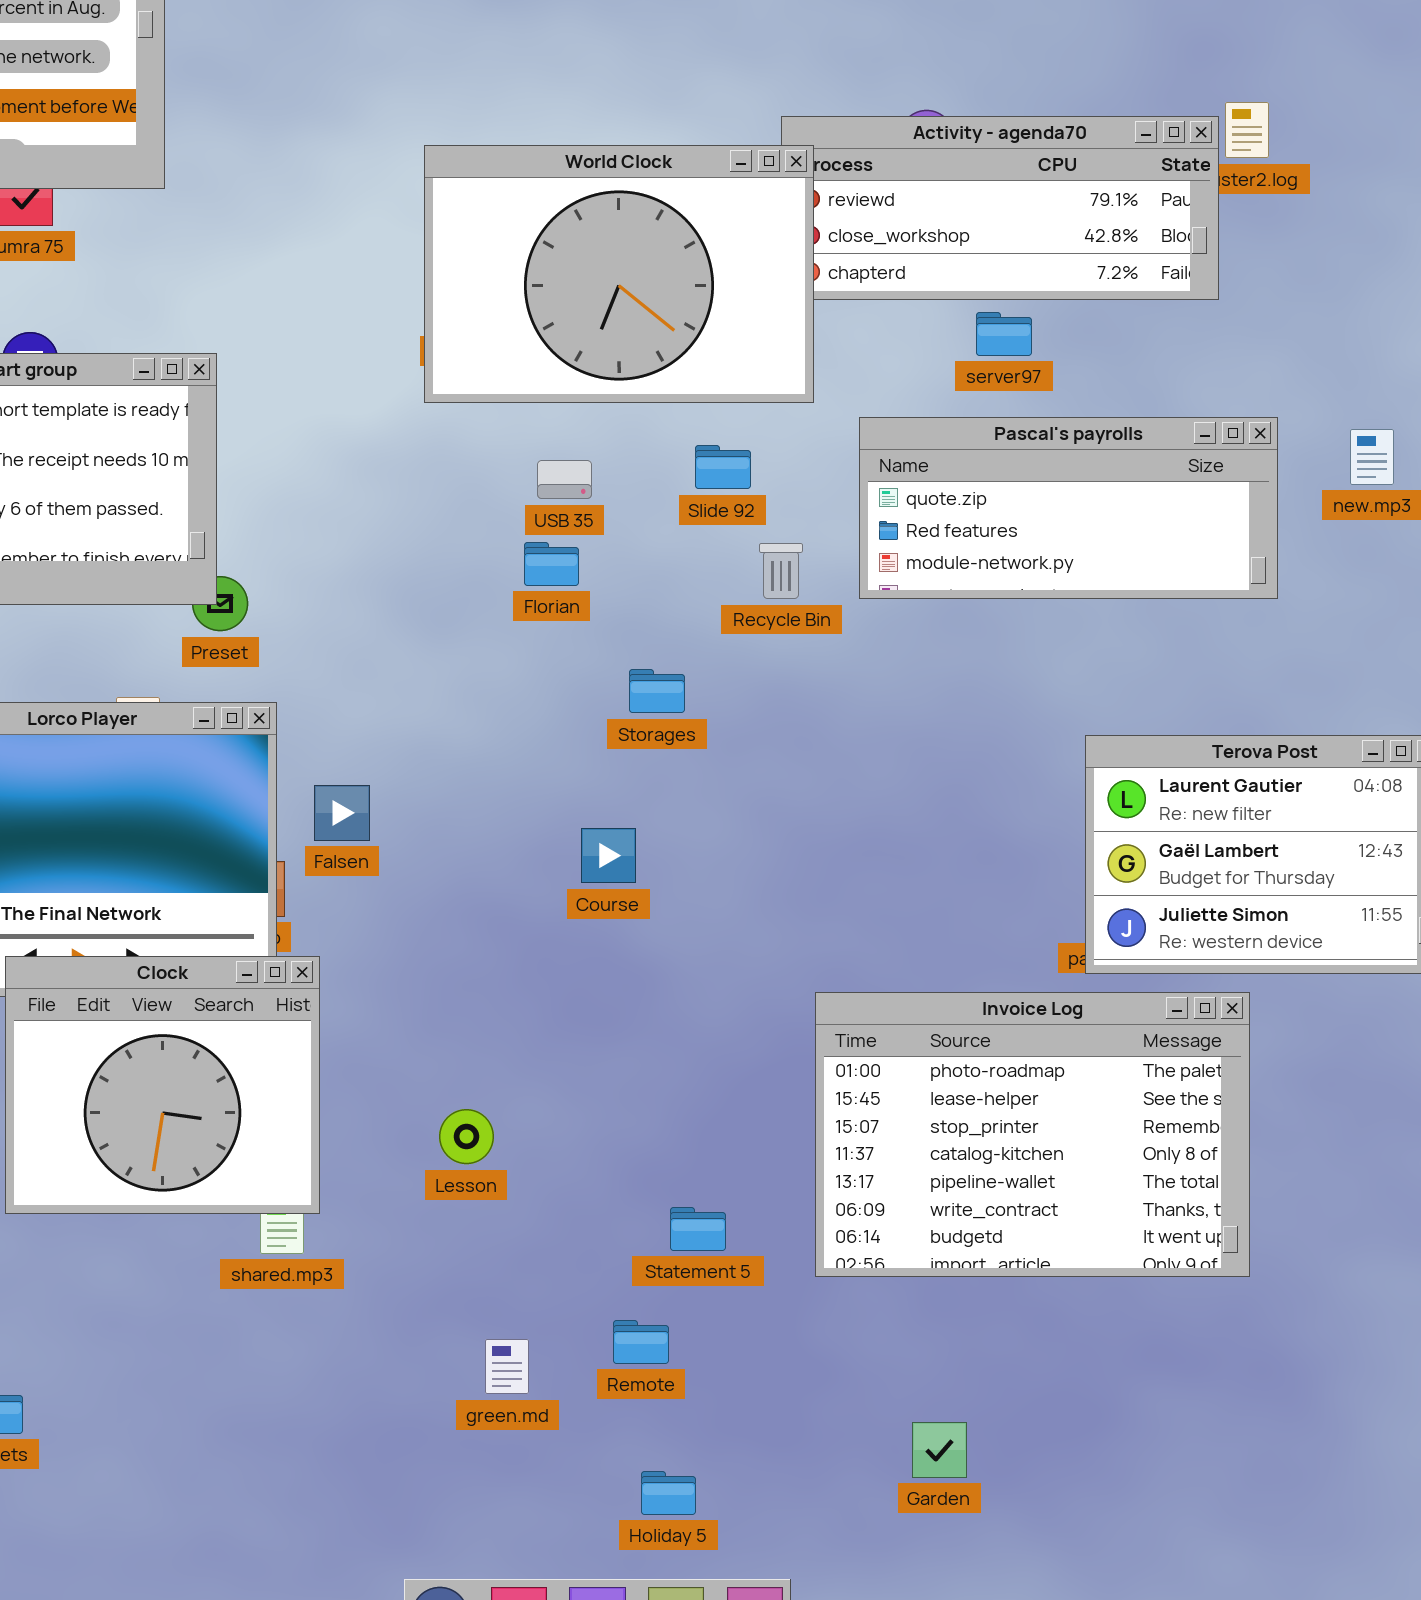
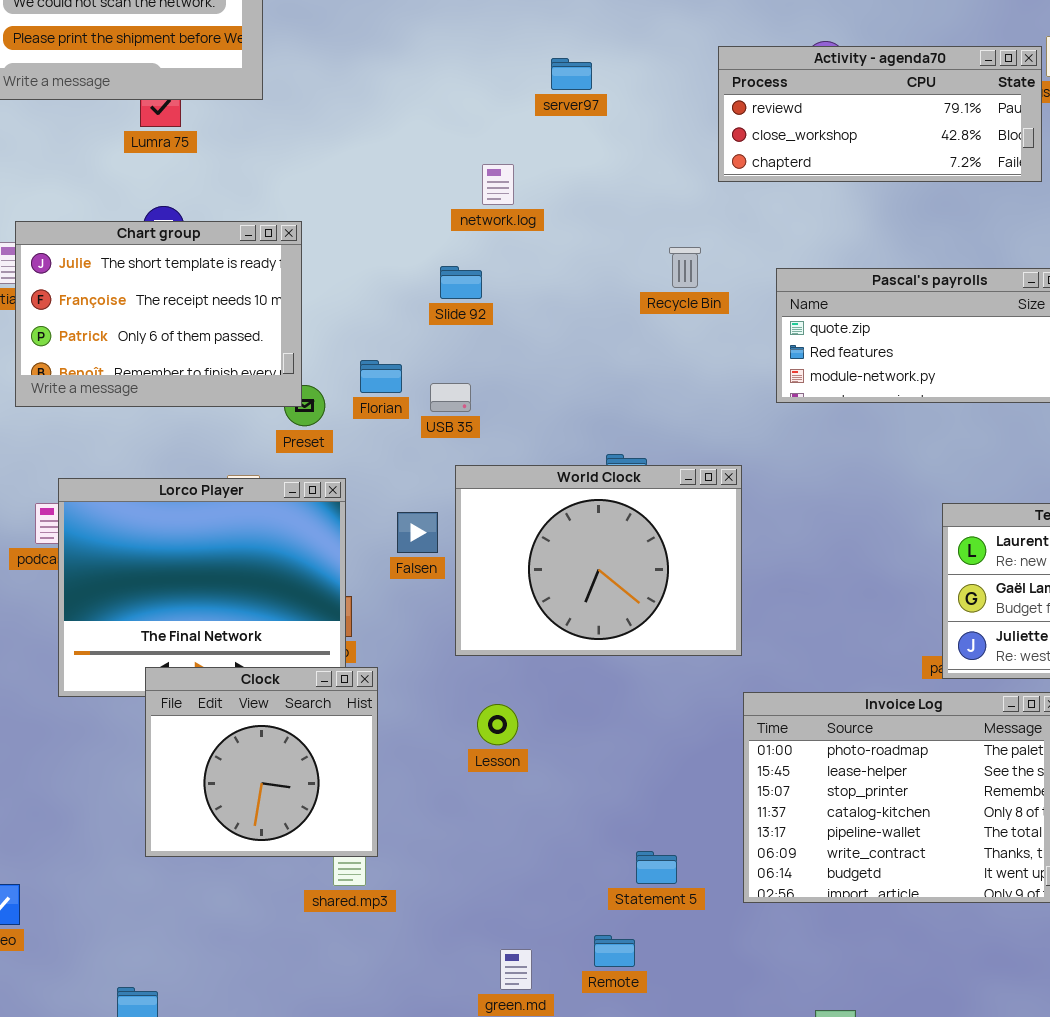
World Clock: [424,145,814,403] -> [455,465,742,656], moved
server97: [976,312,1032,356] -> [551,58,592,90], moved
Slide 92: [695,445,751,489] -> [440,266,482,299], moved
USB 35: [537,460,592,499] -> [430,383,471,412], moved
Florian: [524,542,579,586] -> [360,360,402,393], moved
Recycle Bin: [759,543,803,599] -> [669,247,701,288], moved
Falsen: [314,785,370,841] -> [397,512,438,553], moved
Lesson: [439,1109,494,1164] -> [477,704,518,745], moved

